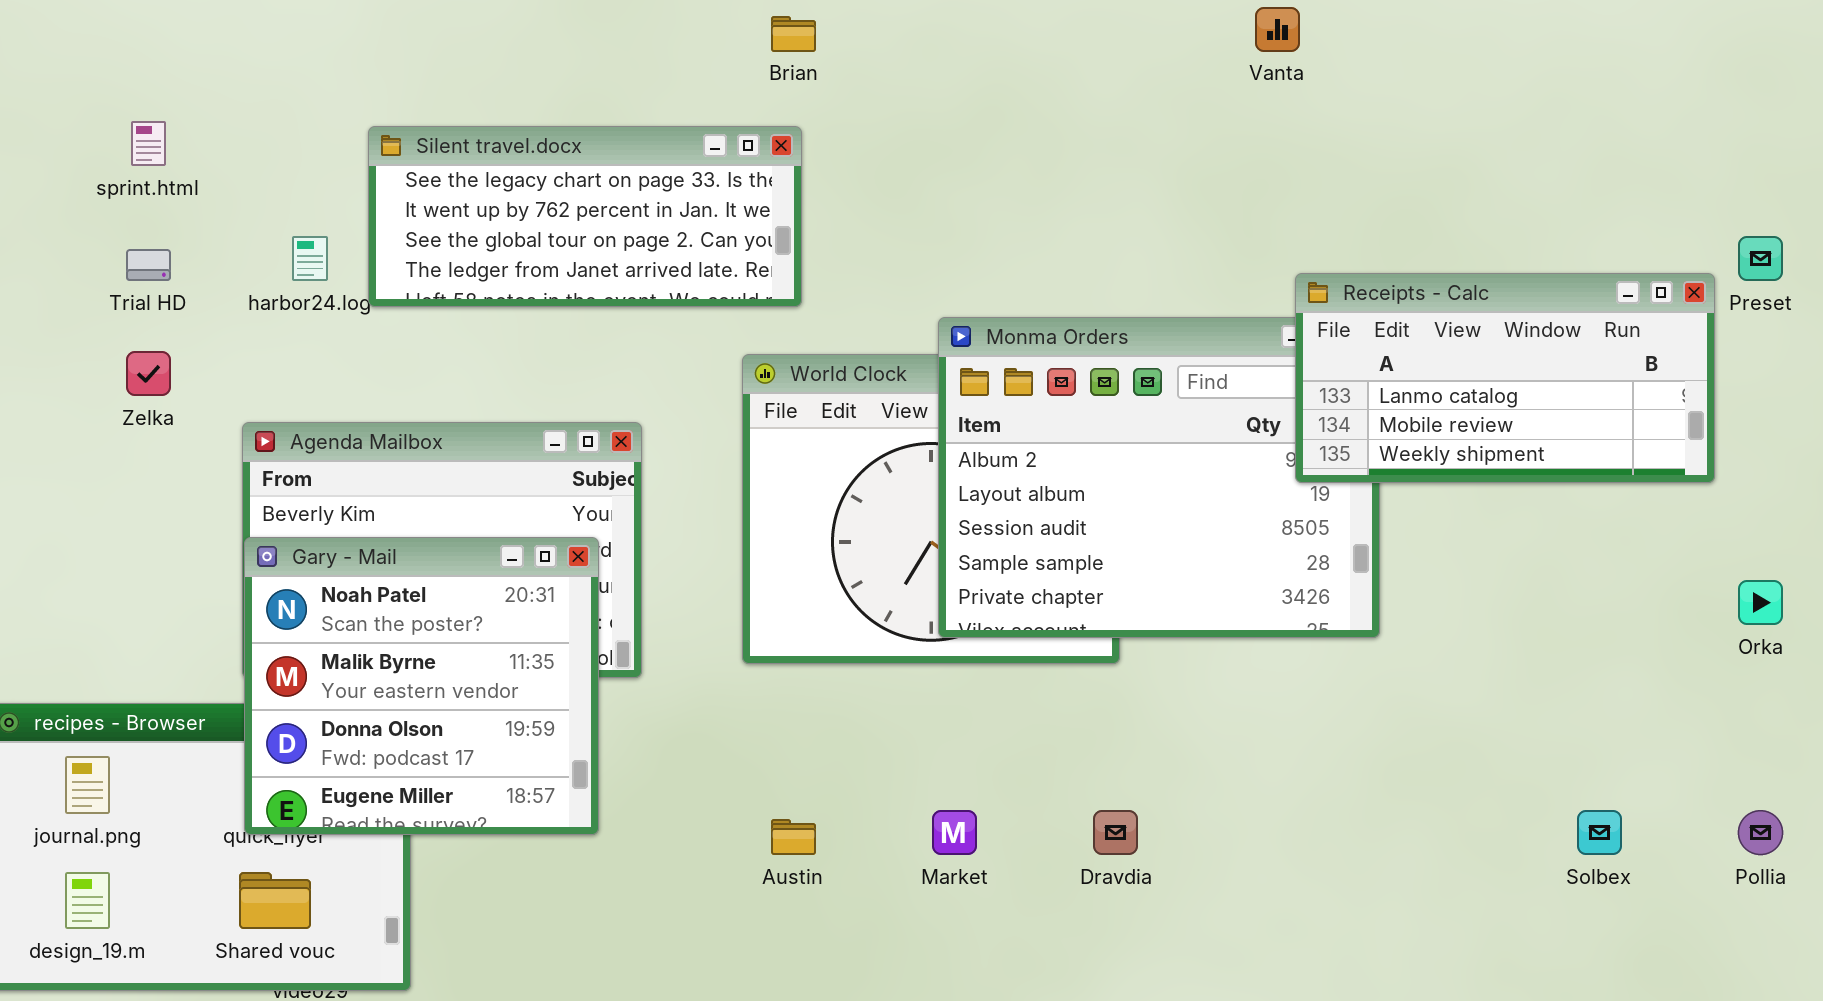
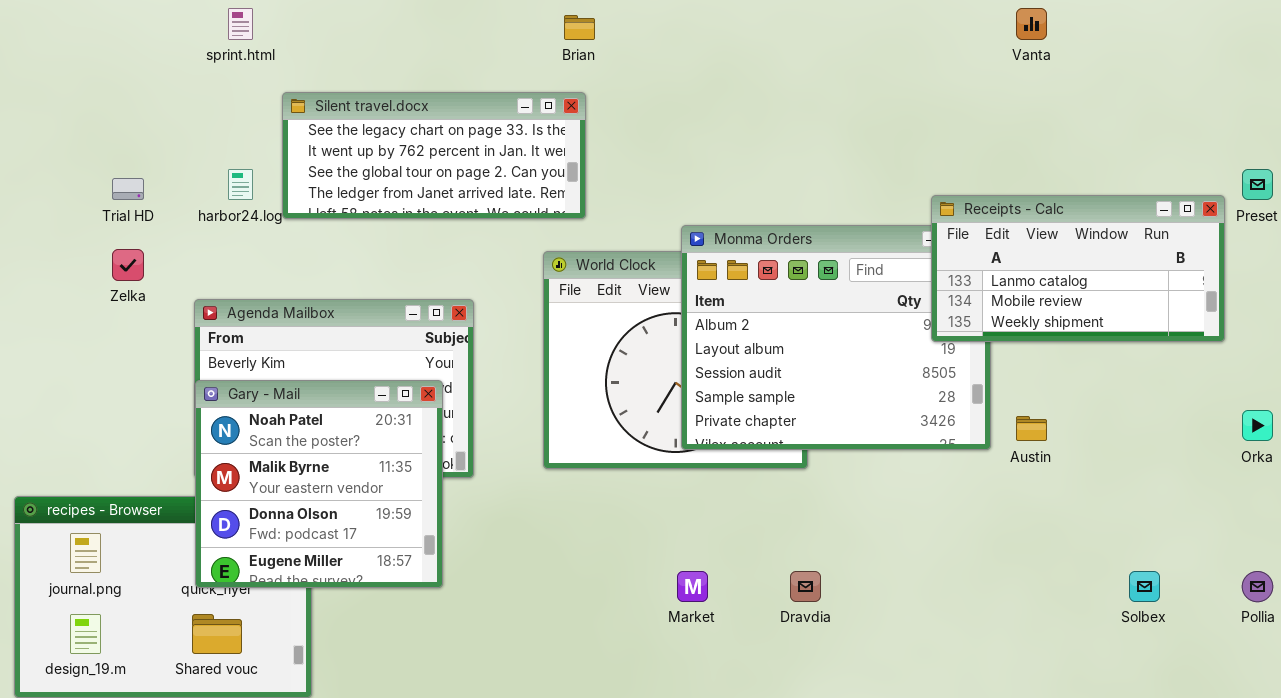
Vanta: [1255,7,1300,52] -> [1016,8,1047,40], moved
sprint.html: [131,121,166,166] -> [228,8,253,40], moved
Austin: [771,819,816,855] -> [1016,416,1047,441], moved

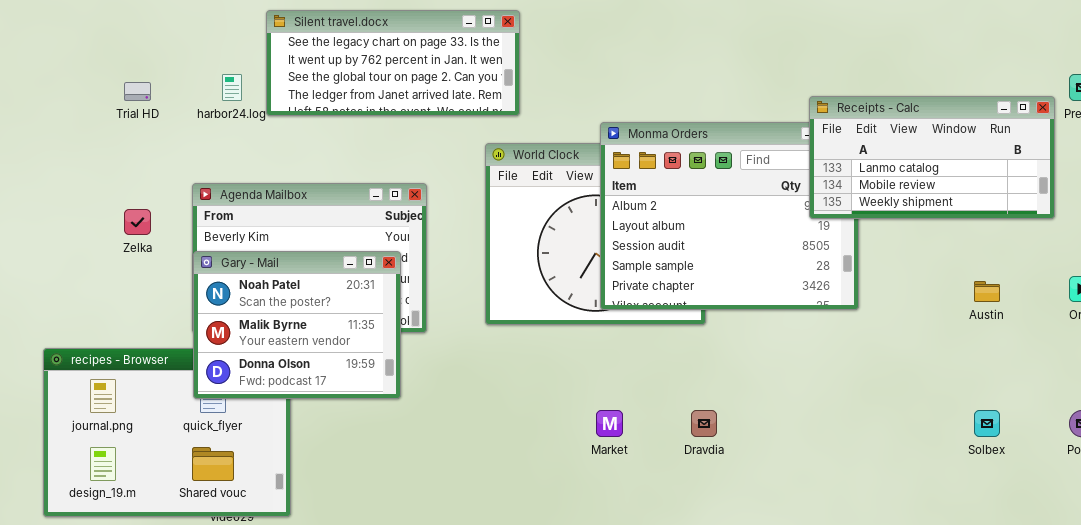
Zelka: [112,249,144,281] -> [124,209,151,235], moved
Gary - Mail: [195,380,443,588] -> [193,251,401,399], resized
Austin: [1016,416,1047,441] -> [974,281,1000,302], moved

